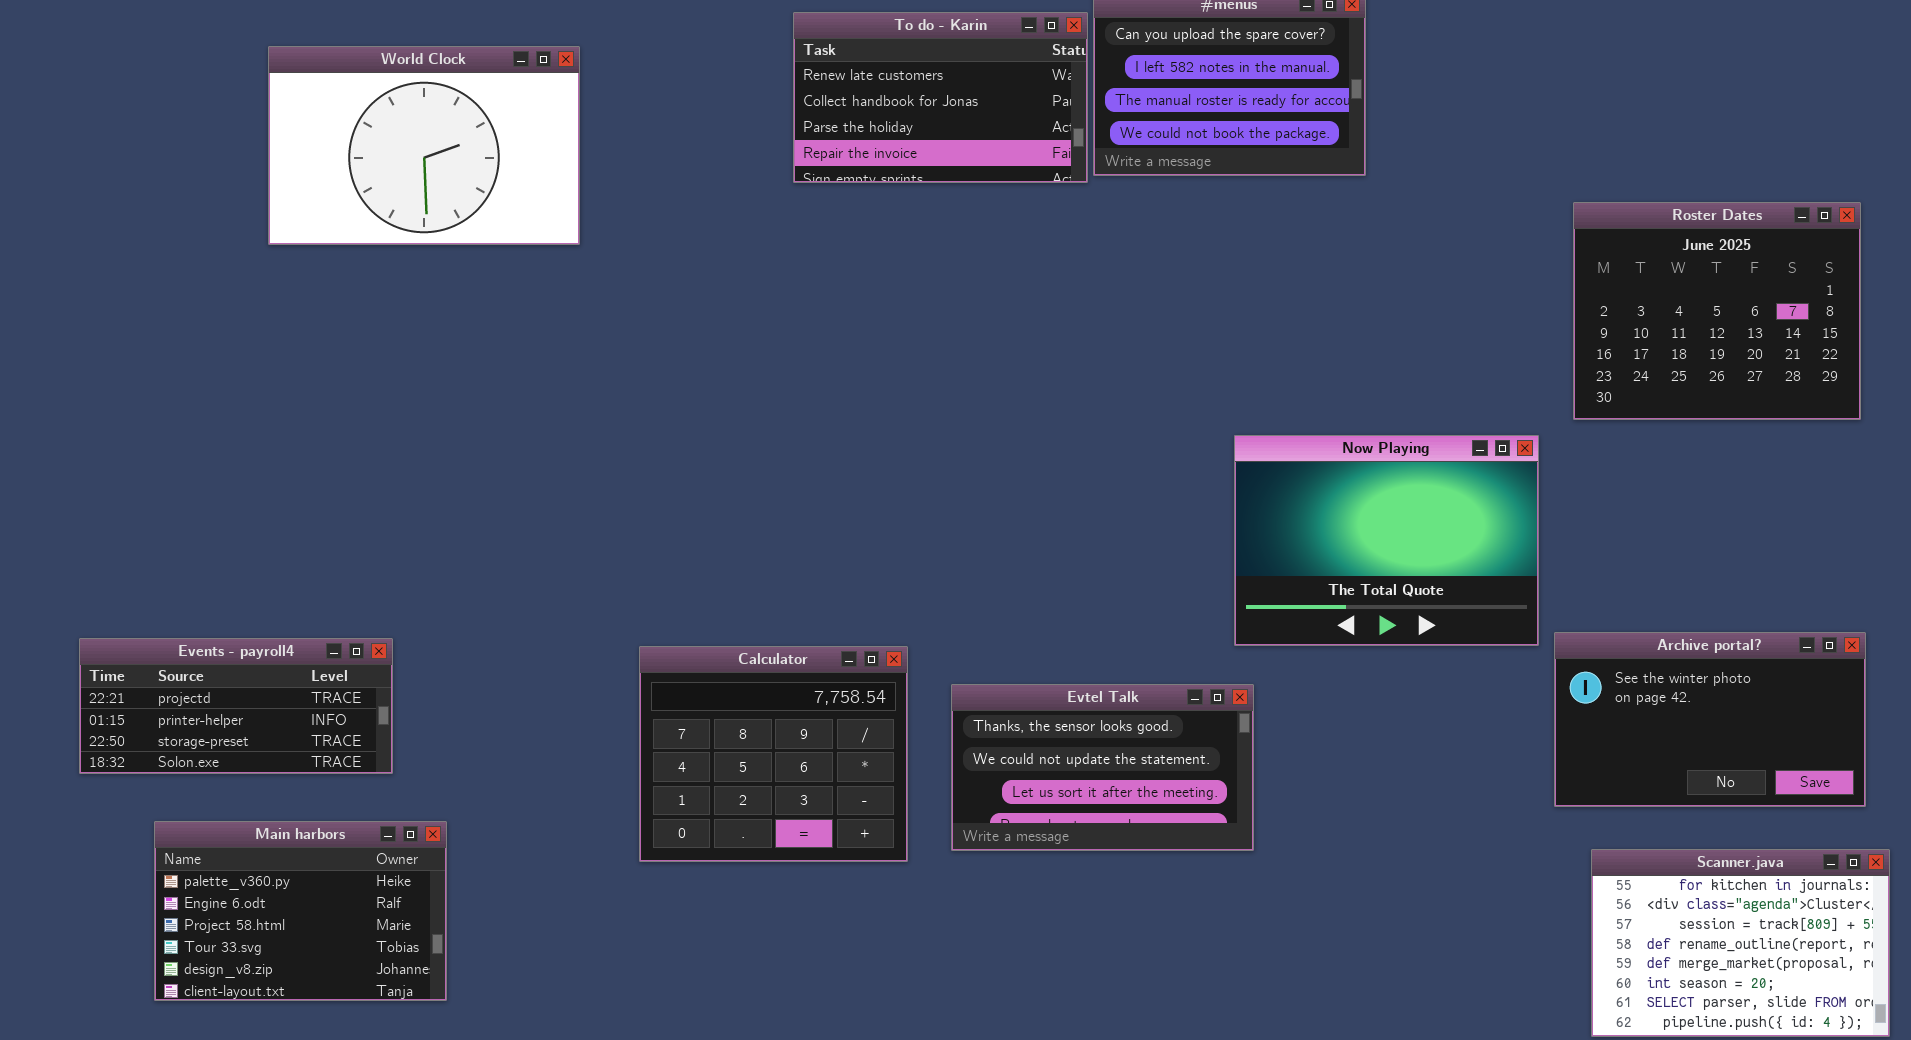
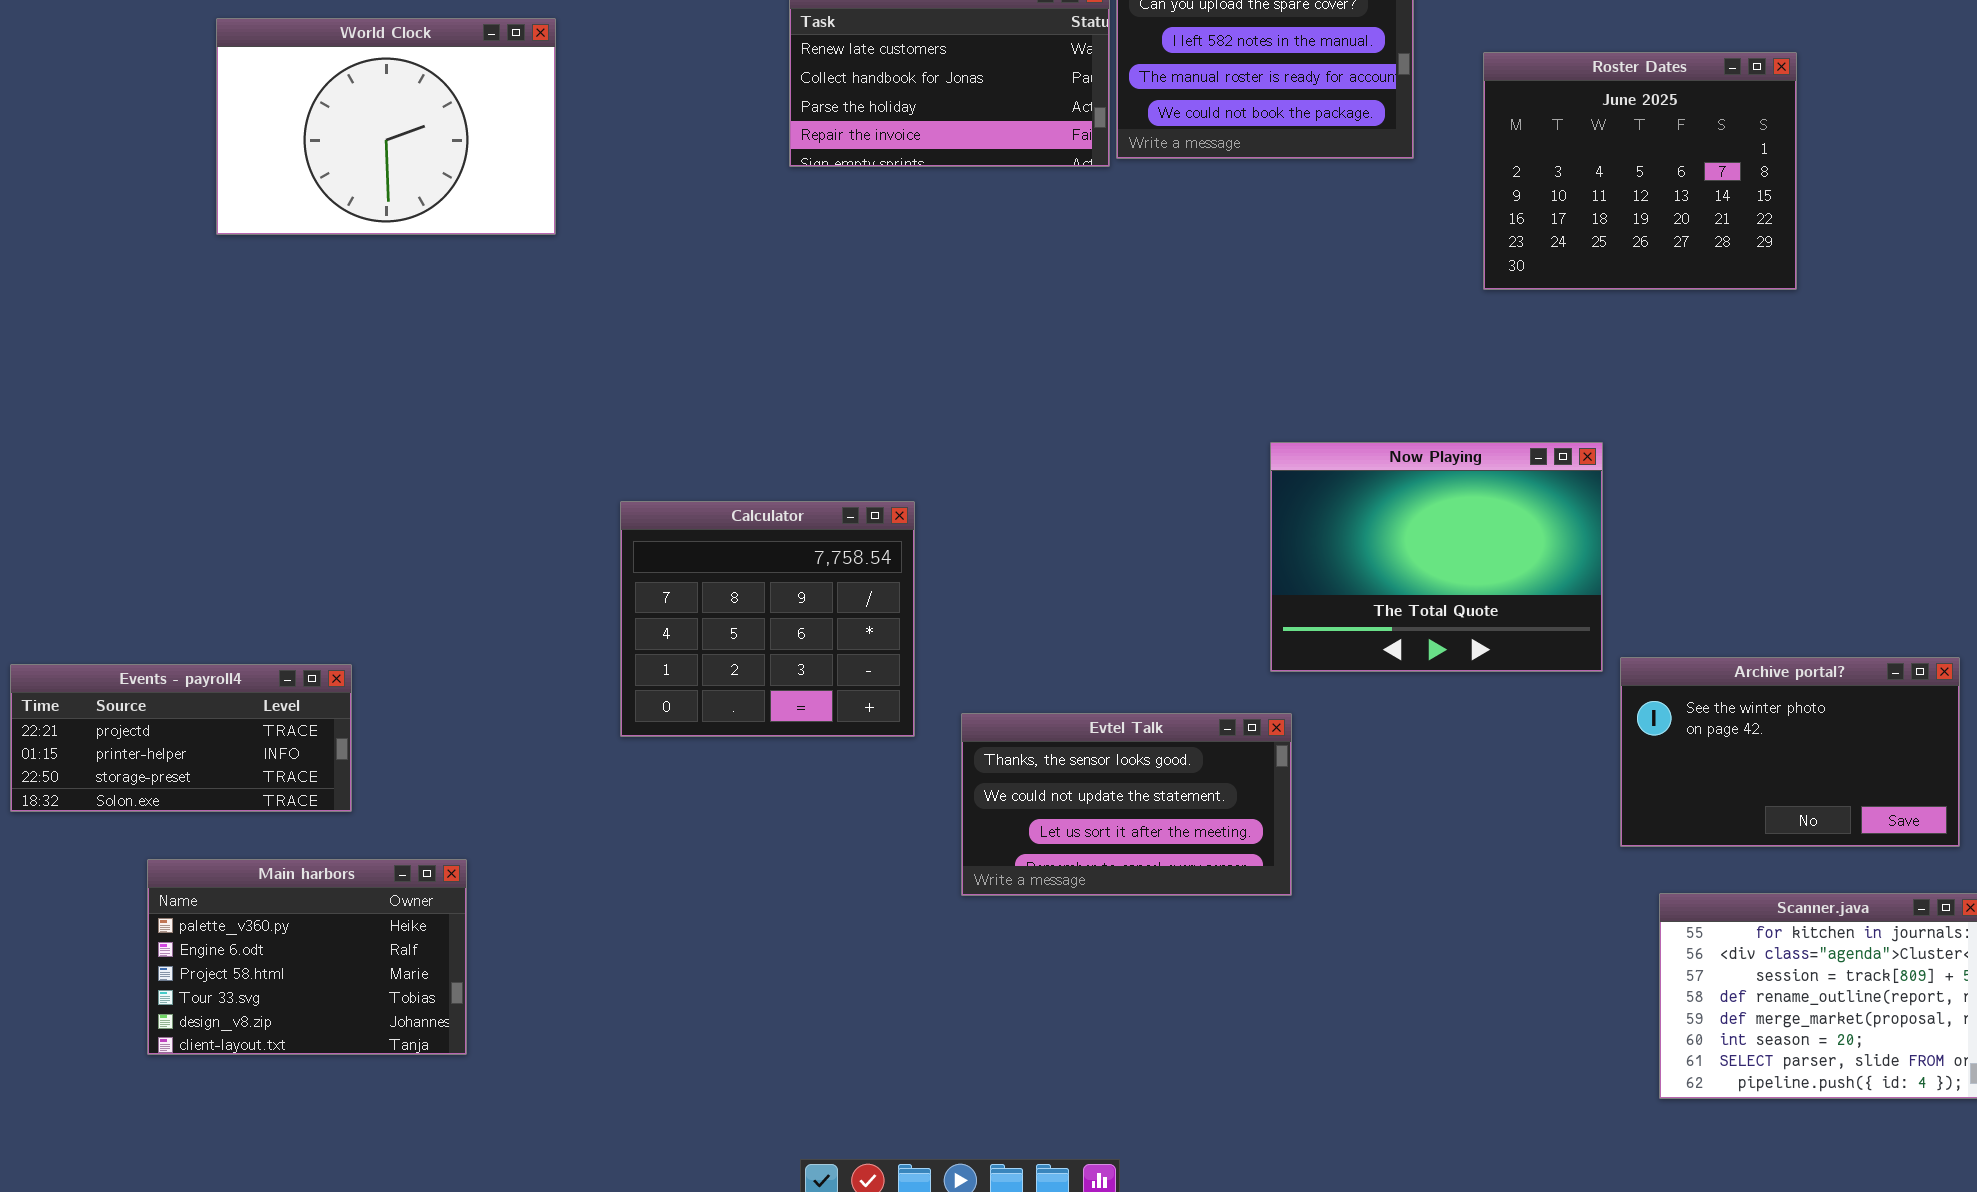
Roster Dates: [1573,202,1861,420] -> [1483,52,1797,290], moved
Calculator: [639,646,908,862] -> [620,501,915,737], moved
Main harbors: [154,821,447,1001] -> [147,859,467,1055], moved

